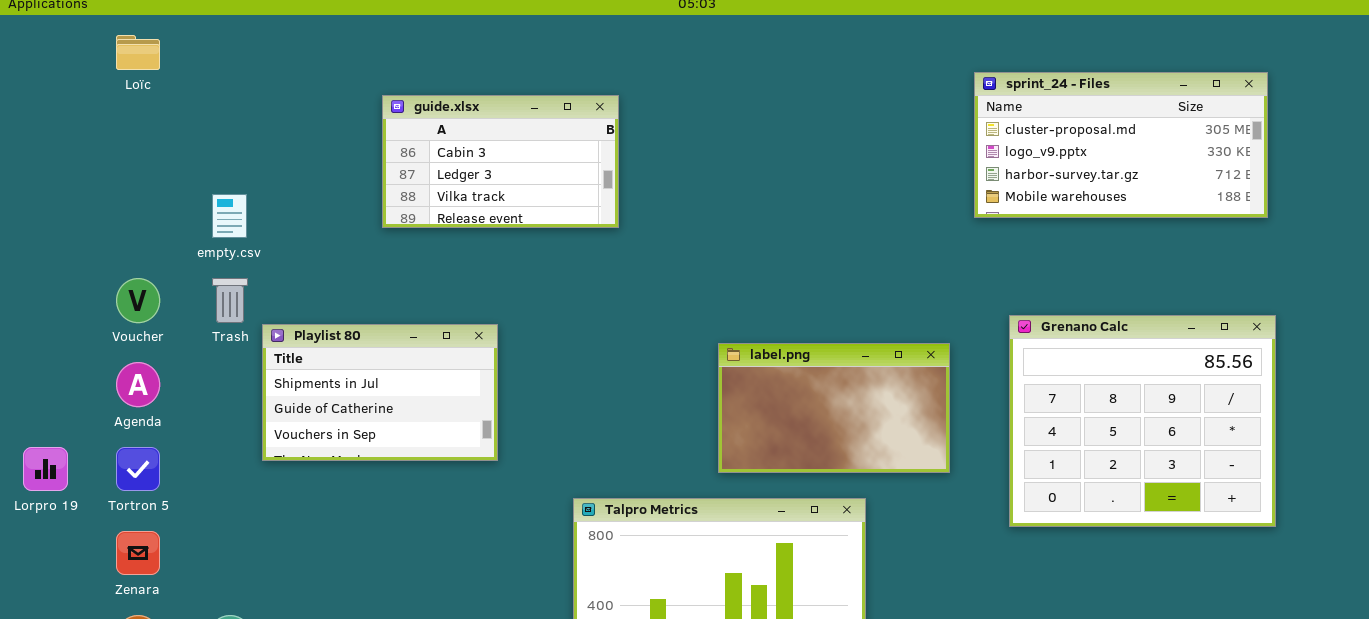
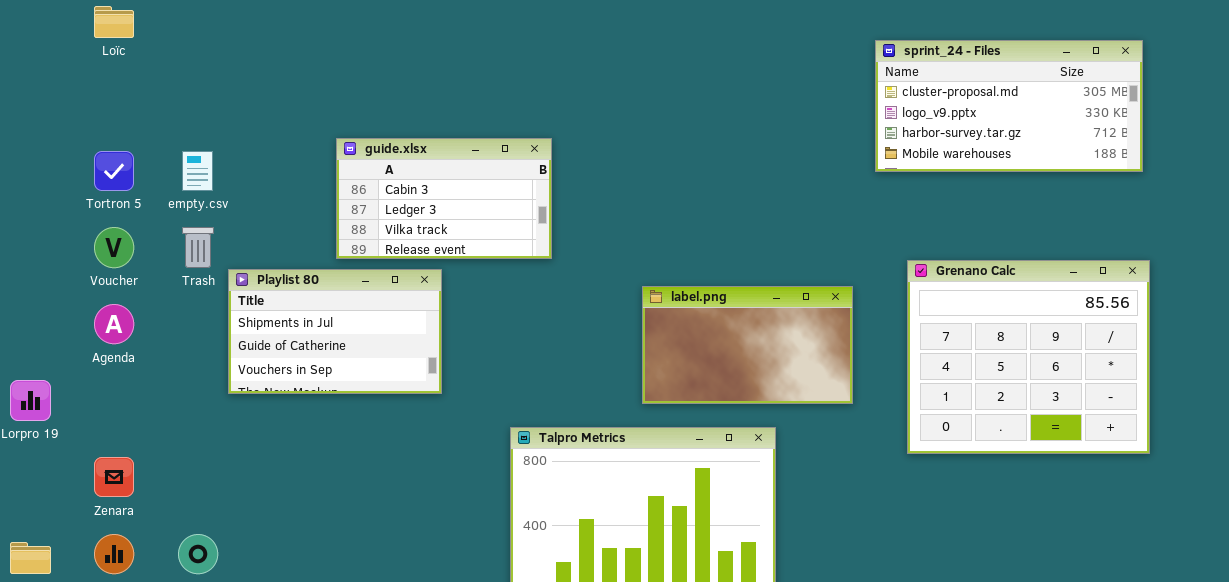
guide.xlsx: [382,95,619,228] -> [336,138,552,259], moved
Tortron 5: [116,447,160,491] -> [94,151,134,191], moved

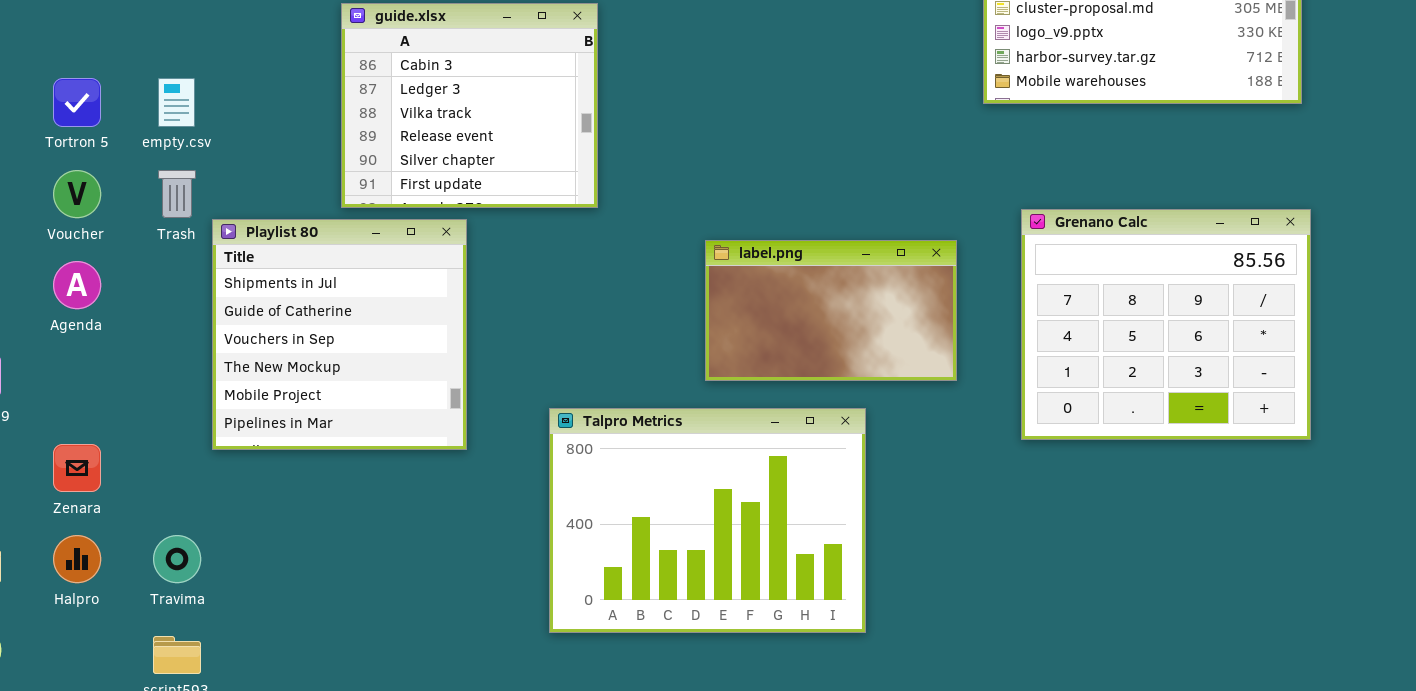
guide.xlsx: [336,138,552,259] -> [341,3,598,208], resized
Playlist 80: [228,269,442,394] -> [212,219,467,450], resized

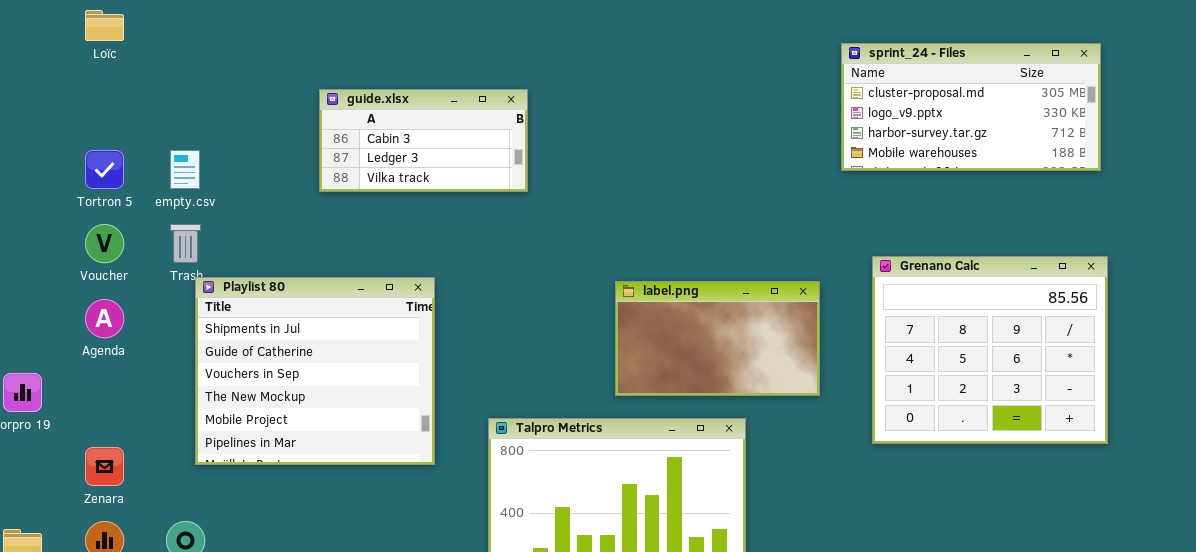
guide.xlsx: [341,3,598,208] -> [319,89,528,192], resized
Playlist 80: [212,219,467,450] -> [195,277,435,465], moved, resized

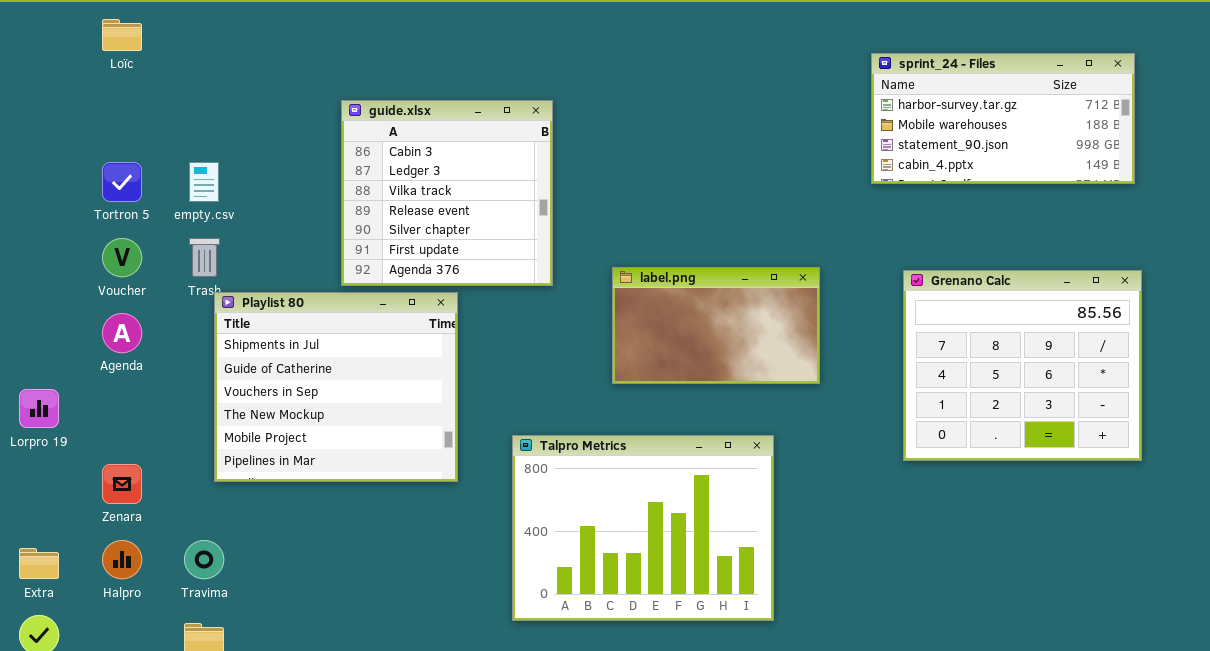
sprint_24 - Files: [841,43,1101,171] -> [871,53,1135,184], scrolled down 2 rows
guide.xlsx: [319,89,528,192] -> [341,100,553,286], resized
label.png: [615,281,820,396] -> [612,267,820,384], moved

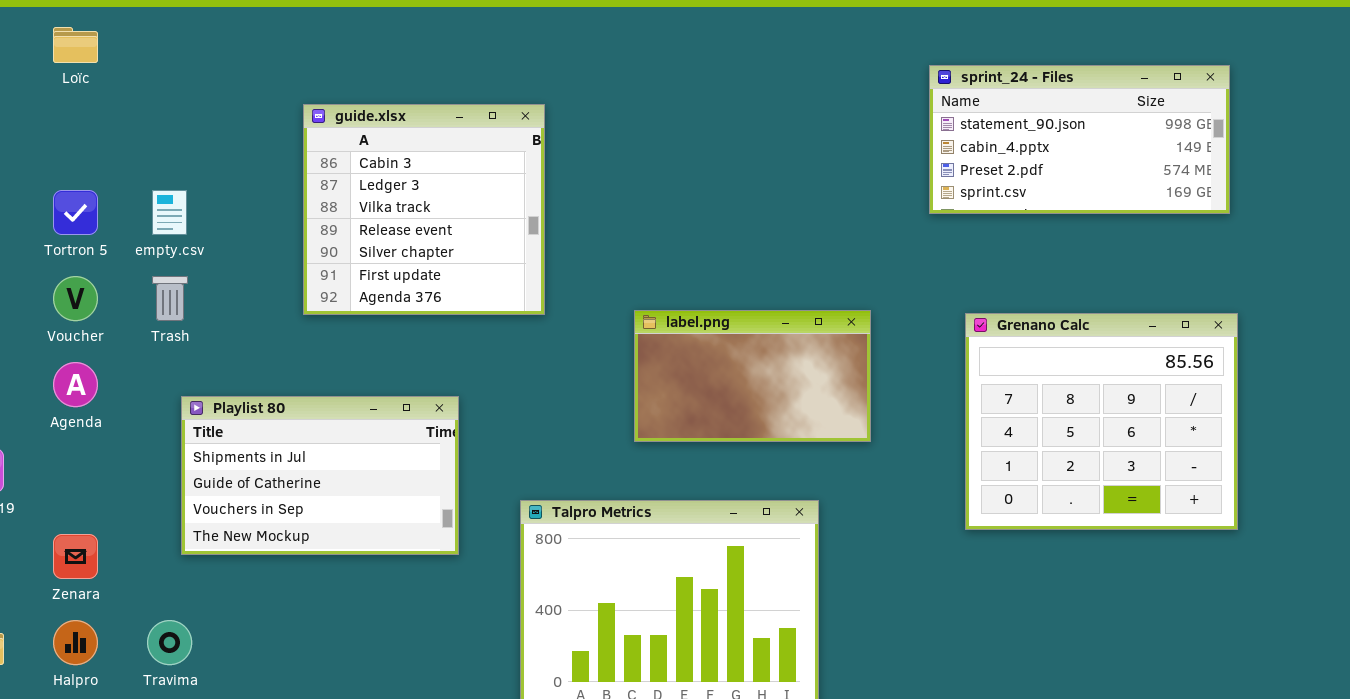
sprint_24 - Files: [871,53,1135,184] -> [929,65,1230,214], scrolled down 2 rows
guide.xlsx: [341,100,553,286] -> [303,104,545,315], moved
Playlist 80: [214,292,458,482] -> [181,396,459,555], resized

